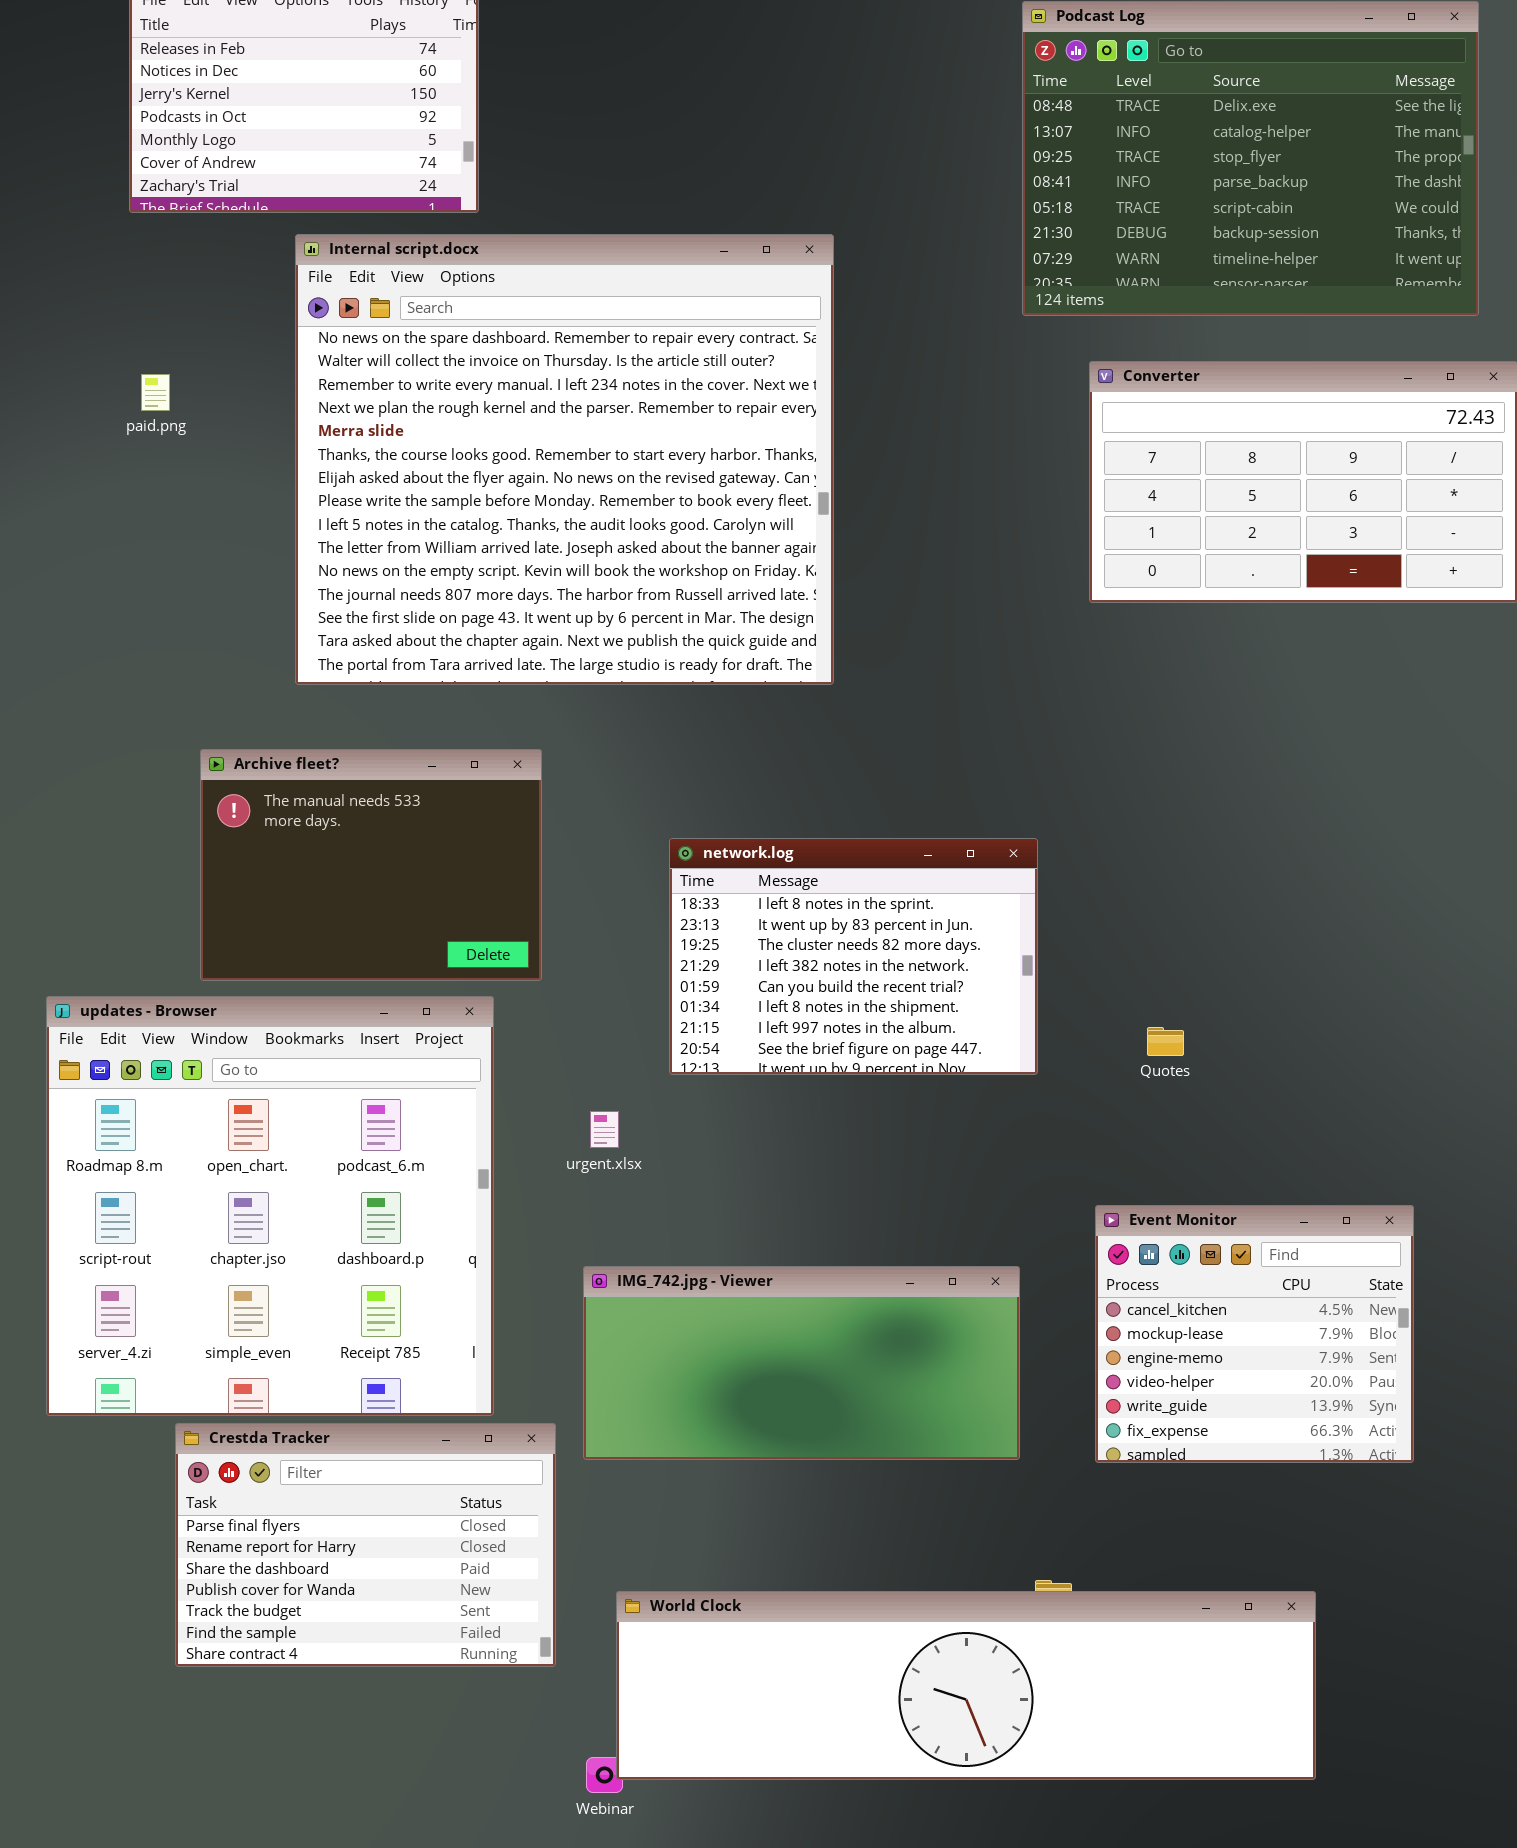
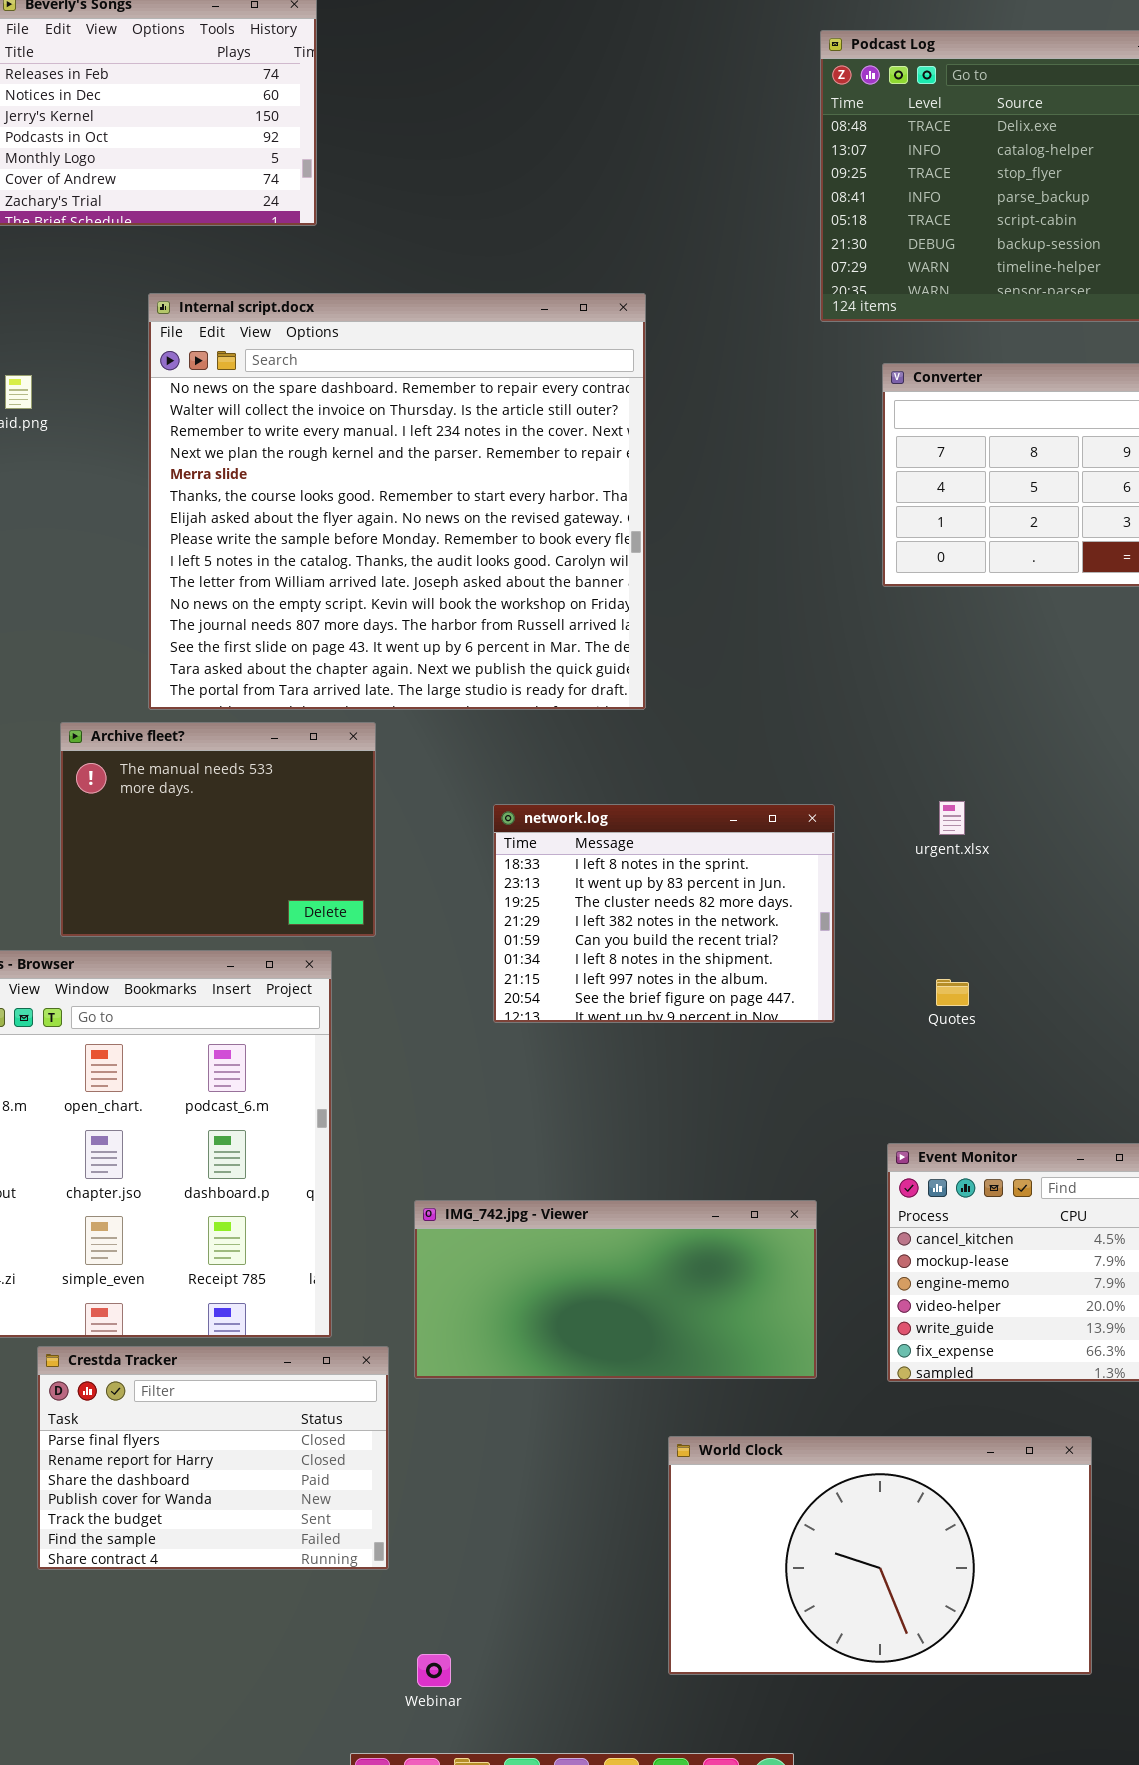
Internal script.docx: [295,234,834,685] -> [148,293,646,710], moved
urgent.xlsx: [590,1111,619,1148] -> [939,801,965,835], moved
World Clock: [616,1591,1316,1780] -> [668,1436,1092,1675], resized

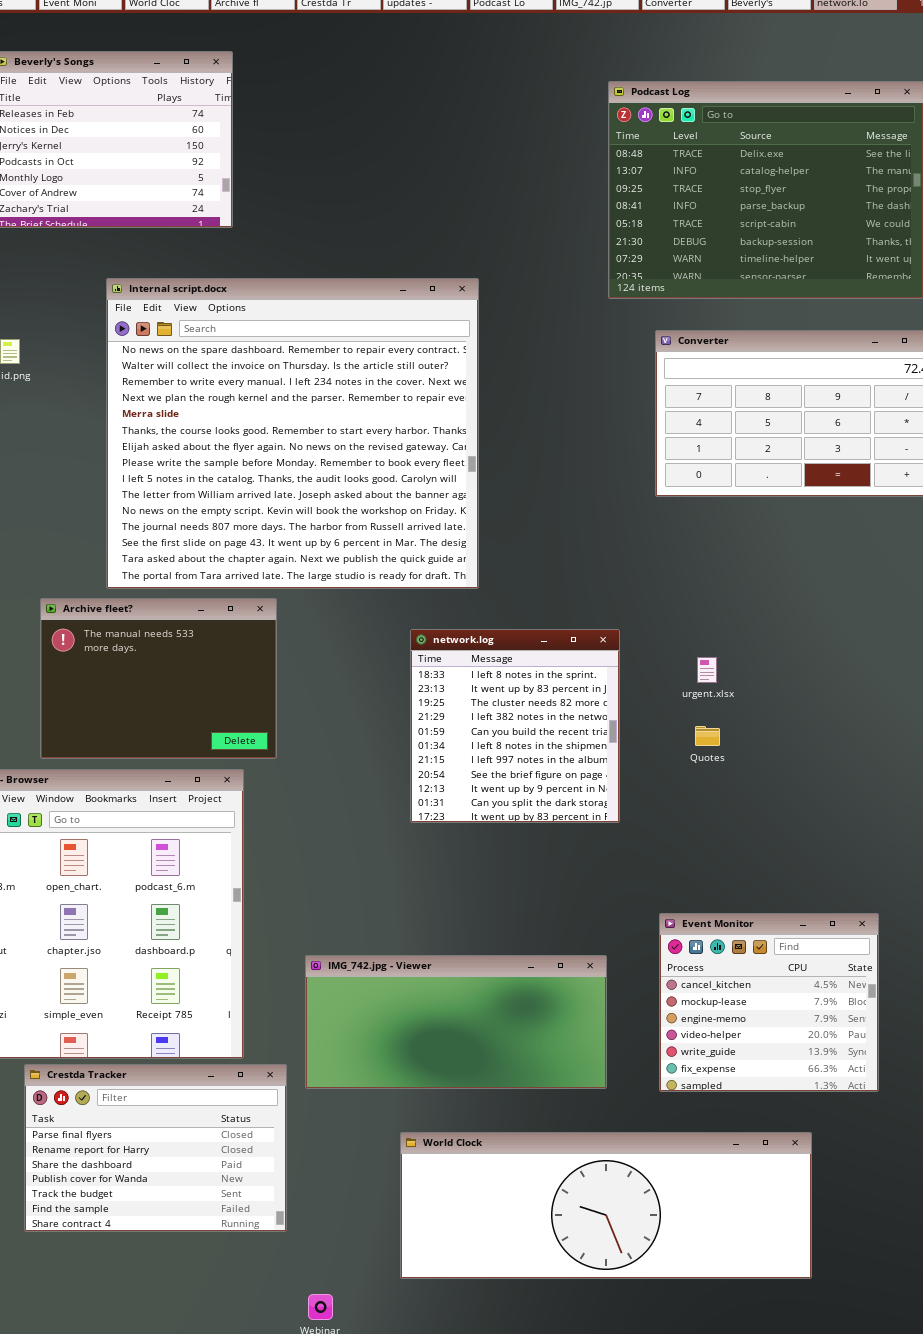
network.log: [493,804,835,1023] -> [410,629,620,823], resized
Quotes: [936,979,969,1006] -> [695,726,720,746], moved
World Clock: [668,1436,1092,1675] -> [400,1132,812,1279], resized

